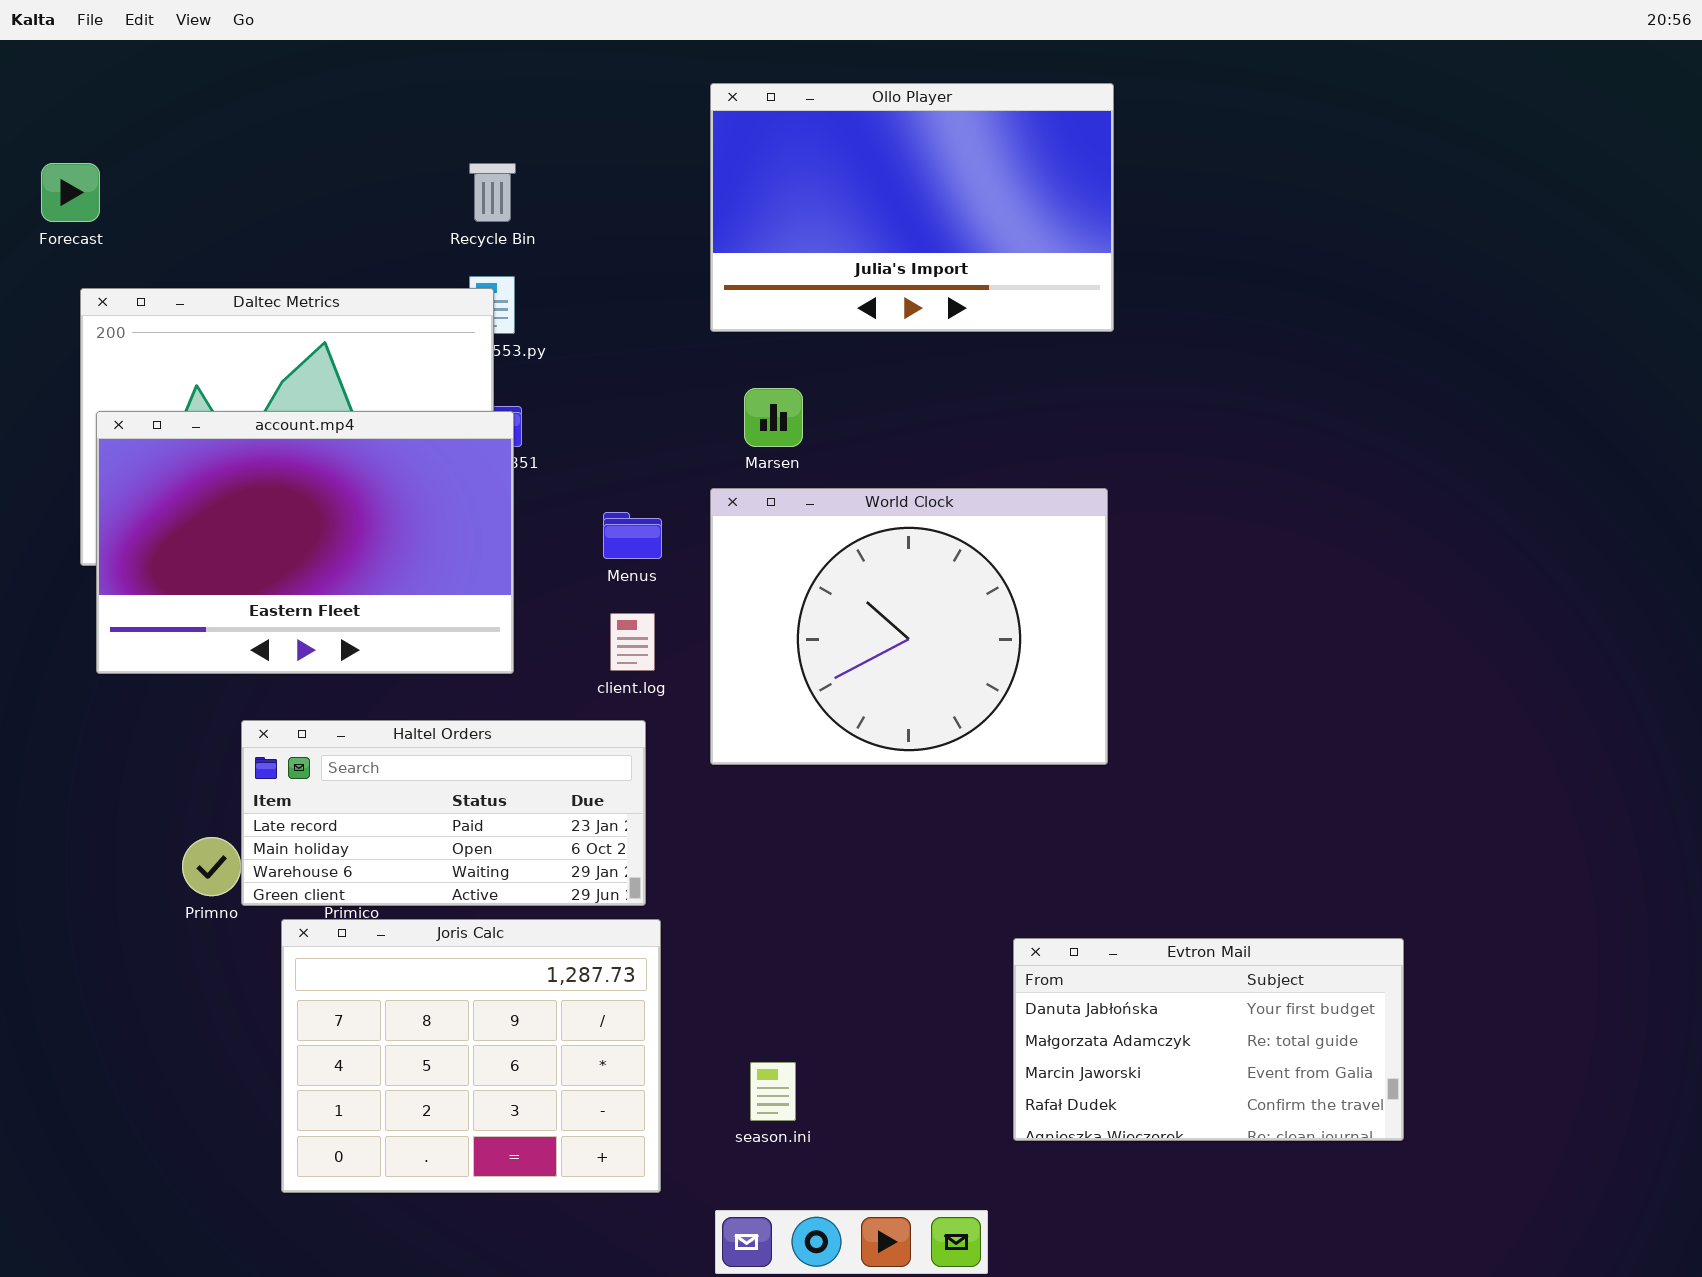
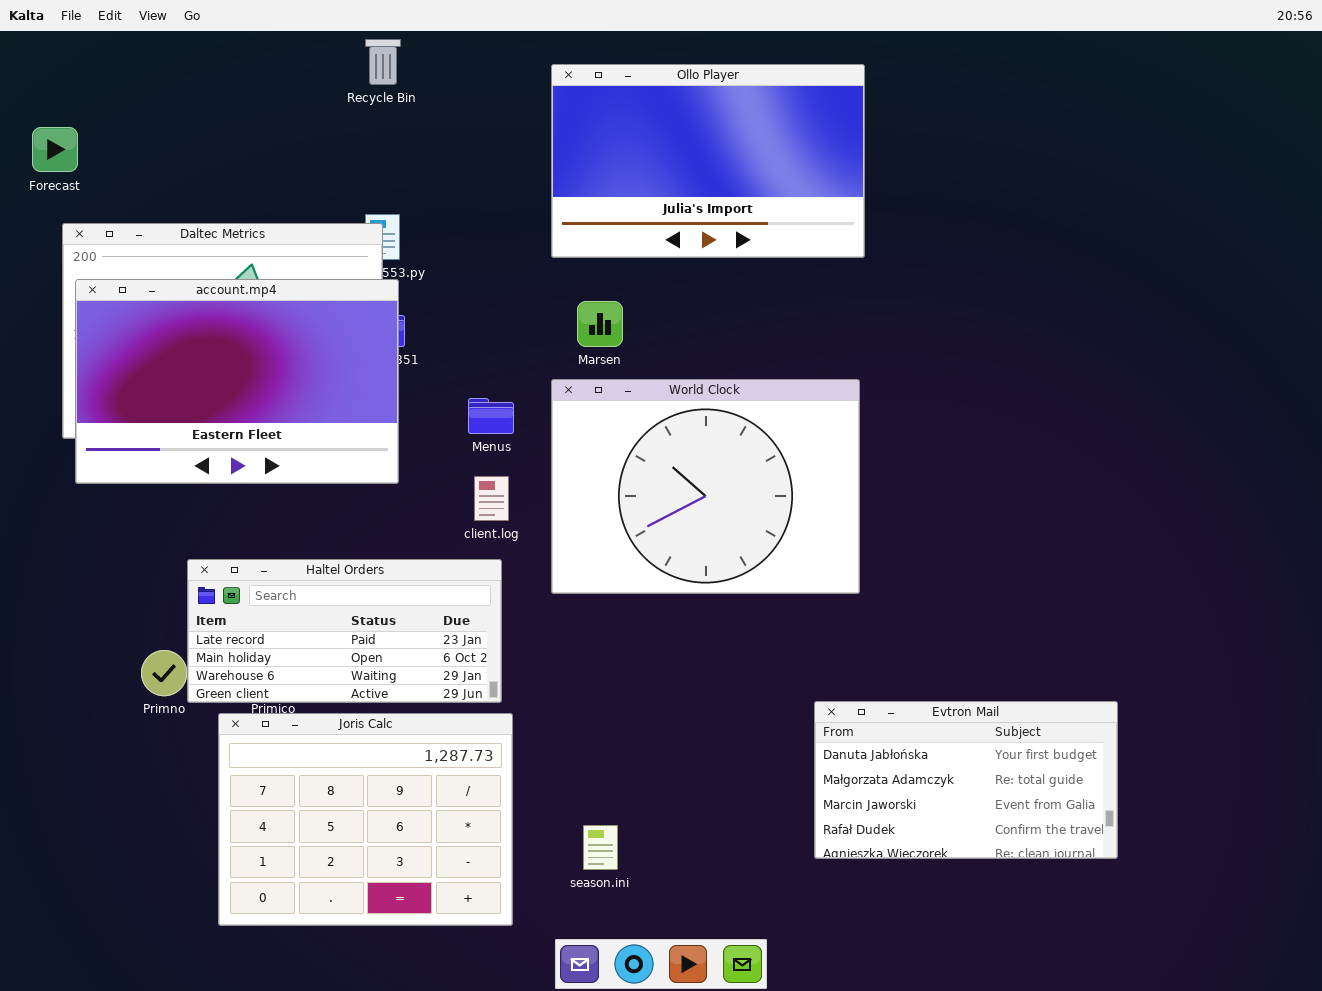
Recycle Bin: [469,163,516,222] -> [365,39,401,85], moved
account.mp4: [96,411,514,674] -> [75,279,399,484], moved
Evtron Mail: [1013,938,1404,1141] -> [814,701,1118,859], moved

